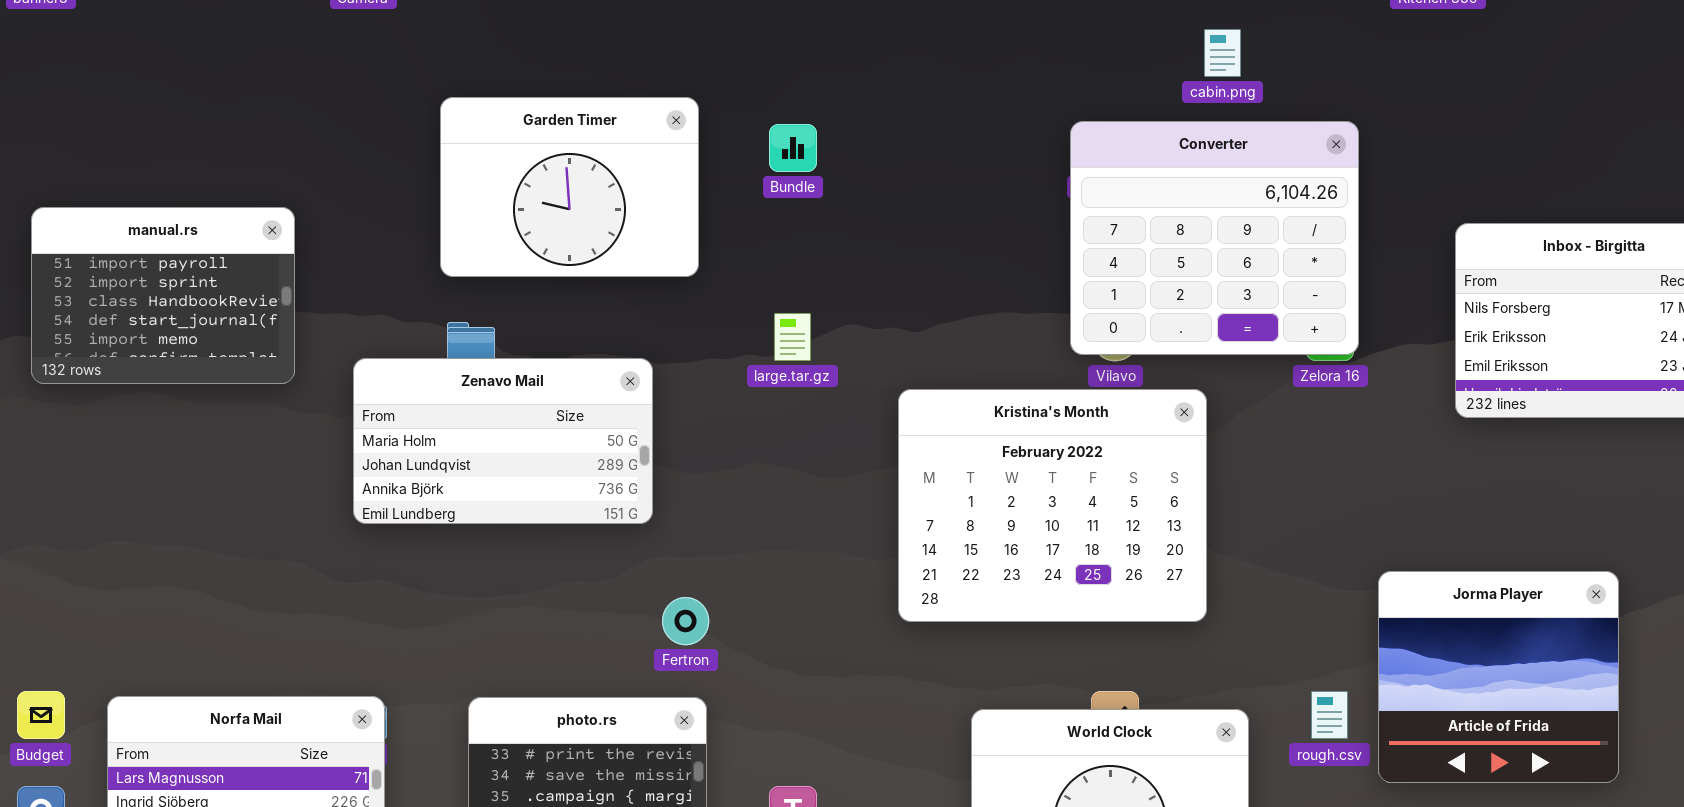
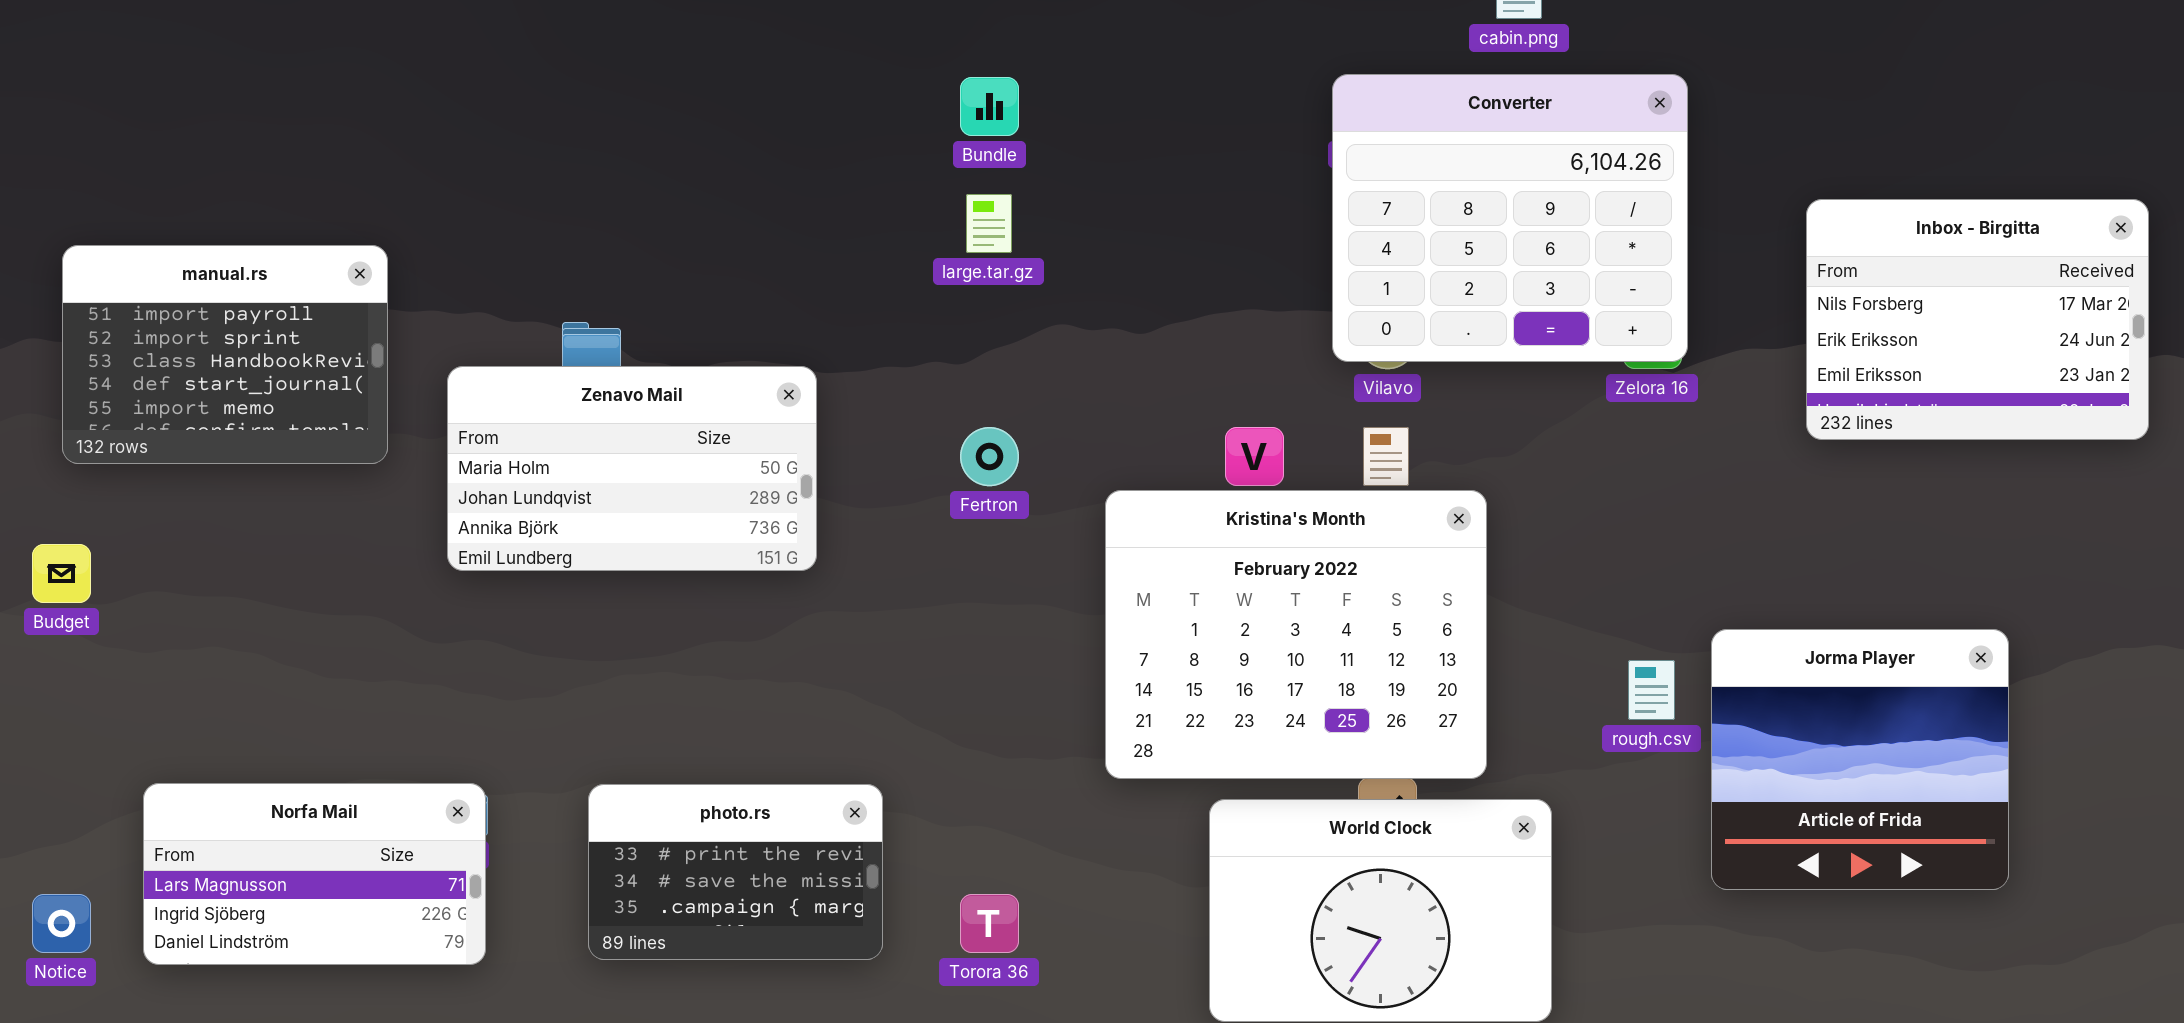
Garden Timer: [440,97,699,277] -> none, closed
manual.rs: [31,207,295,384] -> [62,245,388,464], moved
large.tar.gz: [774,313,811,361] -> [966,194,1012,253], moved
Kristina's Month: [898,389,1207,622] -> [1105,490,1487,779], moved
Fertron: [662,597,709,645] -> [960,427,1019,486], moved
Budget: [17,691,65,739] -> [32,544,91,603], moved
rough.csv: [1311,691,1348,739] -> [1628,660,1675,720], moved

